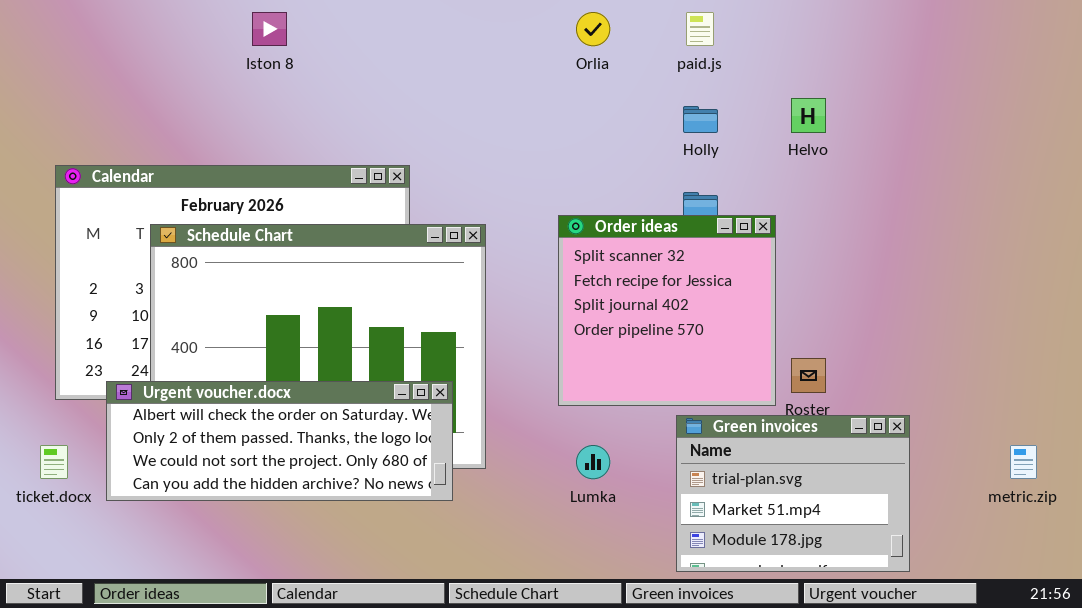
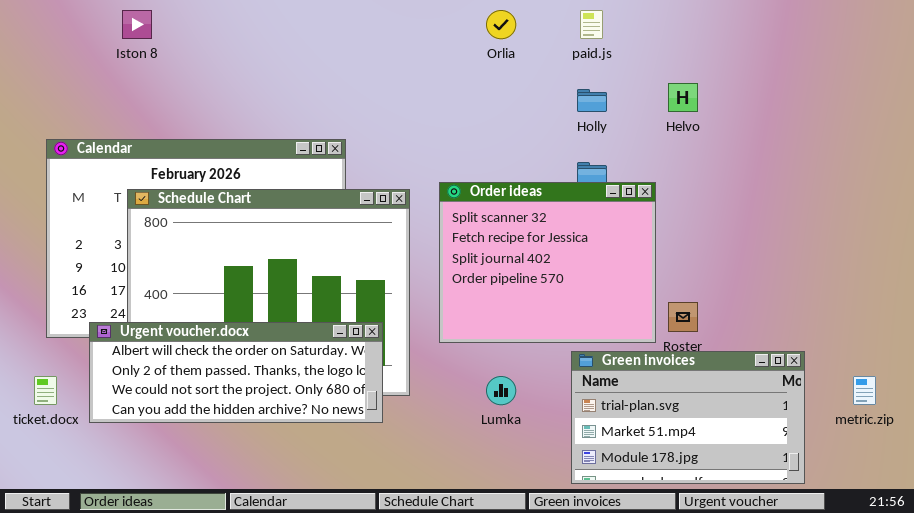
Iston 8: [252,12,287,46] -> [122,10,152,39], moved
Order ideas: [558,215,776,406] -> [439,182,656,343], resized
Green invoices: [676,415,910,572] -> [571,351,805,484], resized

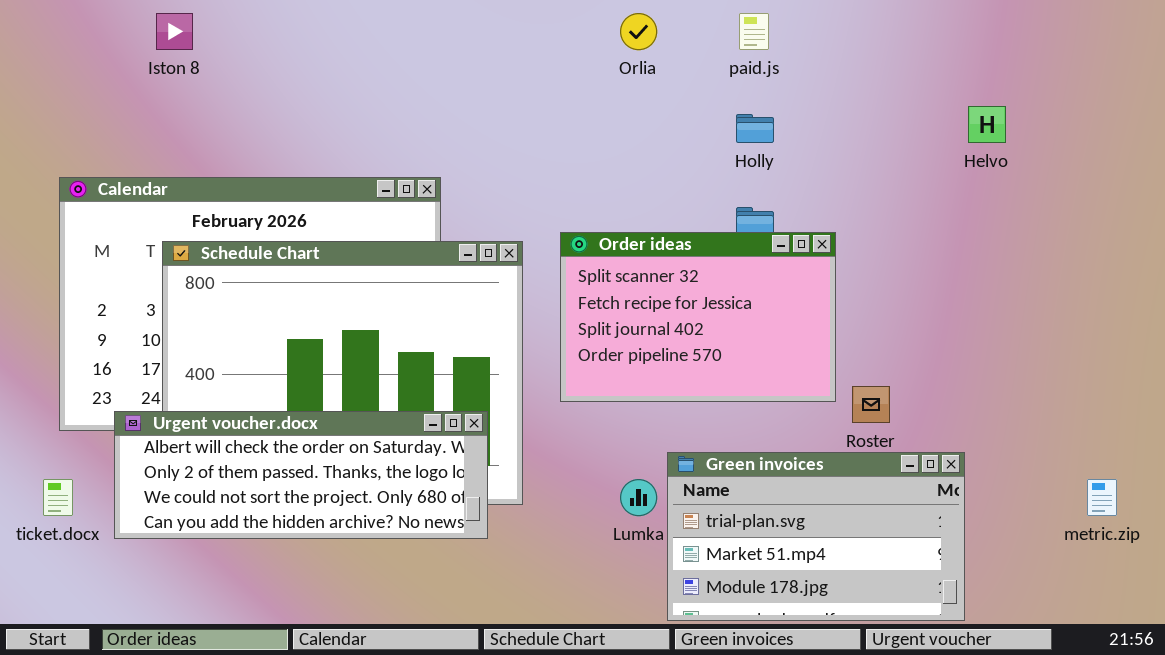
Helvo: [668,83,698,112] -> [968,106,1006,143], moved
Order ideas: [439,182,656,343] -> [560,232,836,402], resized
Green invoices: [571,351,805,484] -> [667,452,965,621], moved

